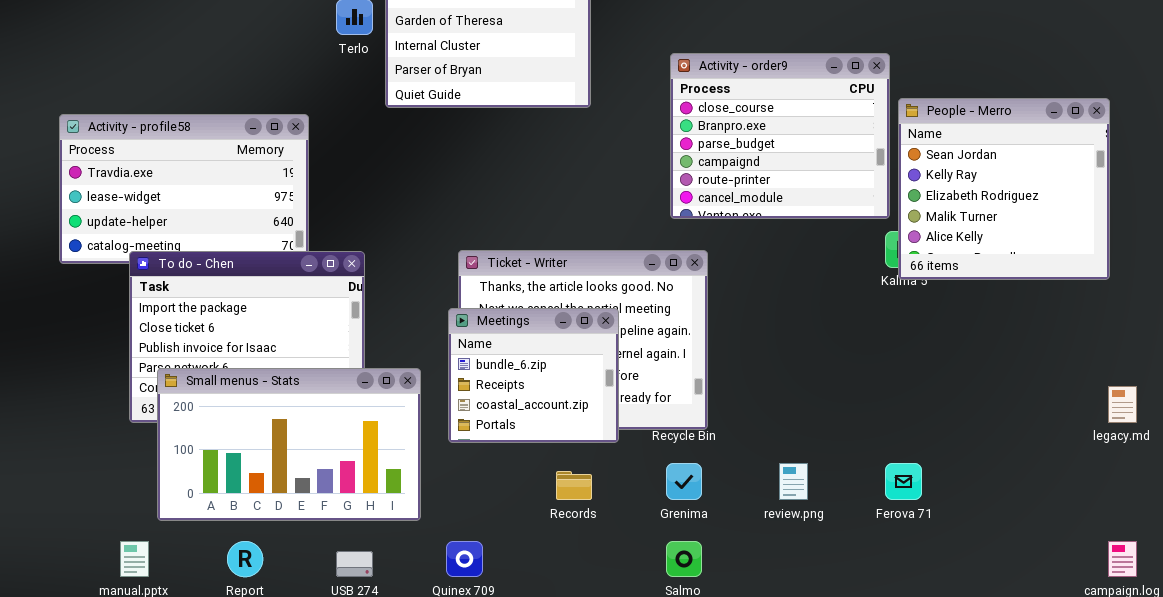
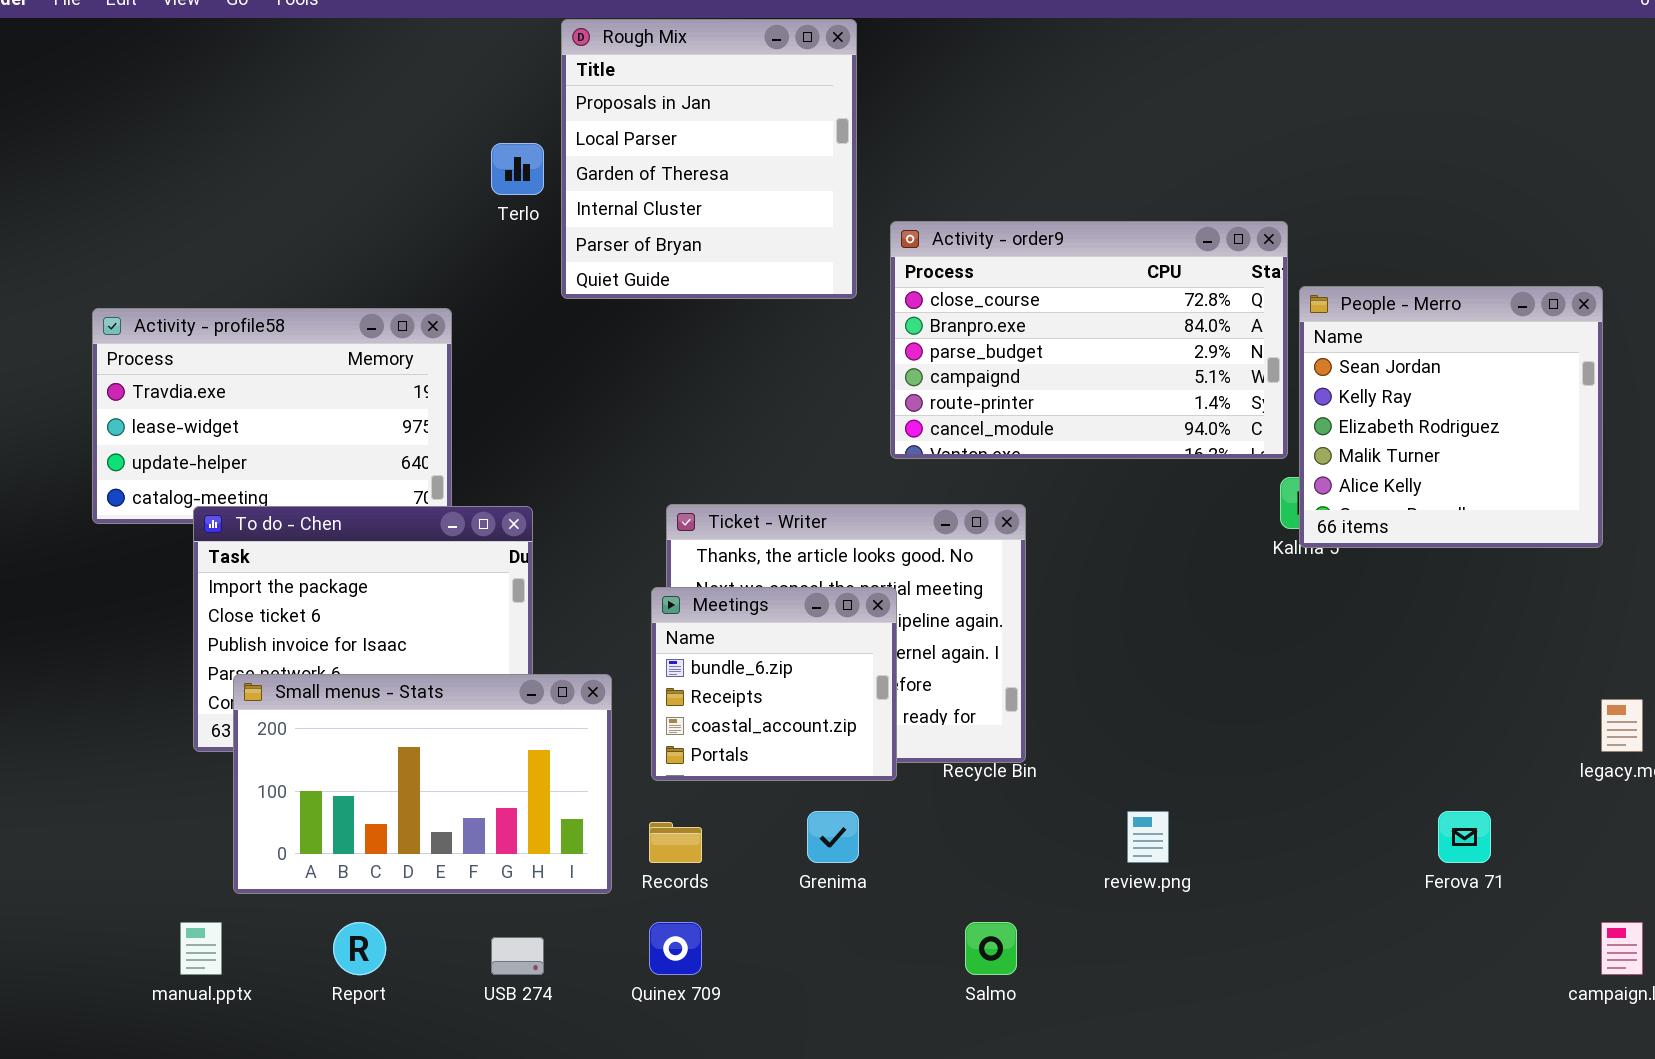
Activity - order9: [670,53,890,219] -> [890,221,1288,459], resized
Grenima: [666,463,702,500] -> [807,811,859,863], moved
Ferova 71: [885,463,922,500] -> [1438,811,1491,863], moved
Records: [556,471,592,500] -> [649,822,702,863], moved

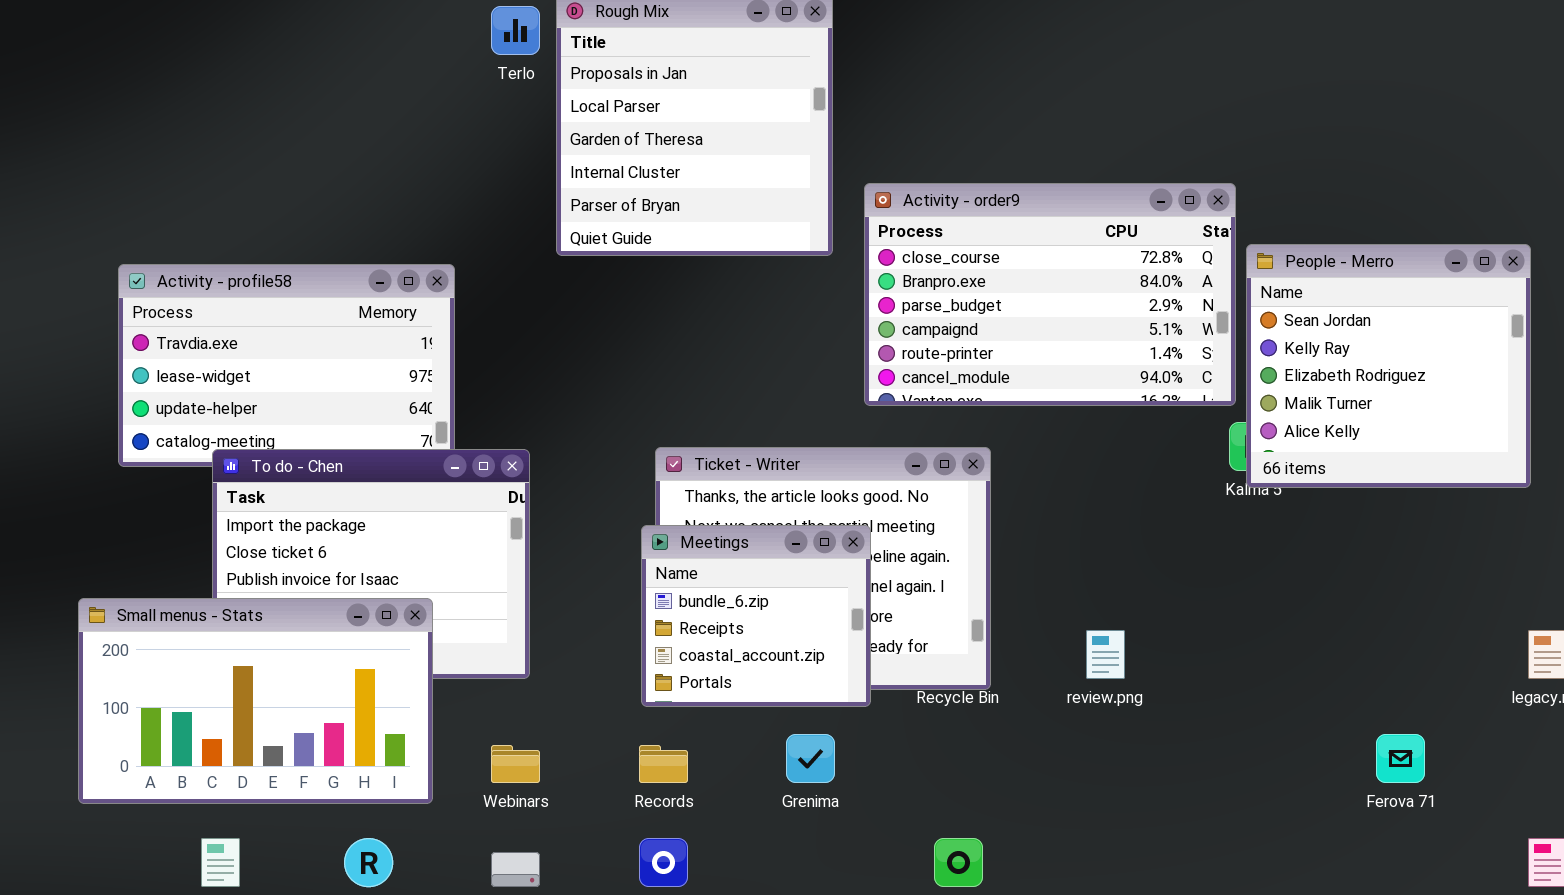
Terlo: [491,143,544,195] -> [491,6,540,55], moved
Small menus - Stats: [233,674,612,894] -> [78,598,433,804], moved
review.png: [1127,811,1169,863] -> [1086,630,1125,679], moved

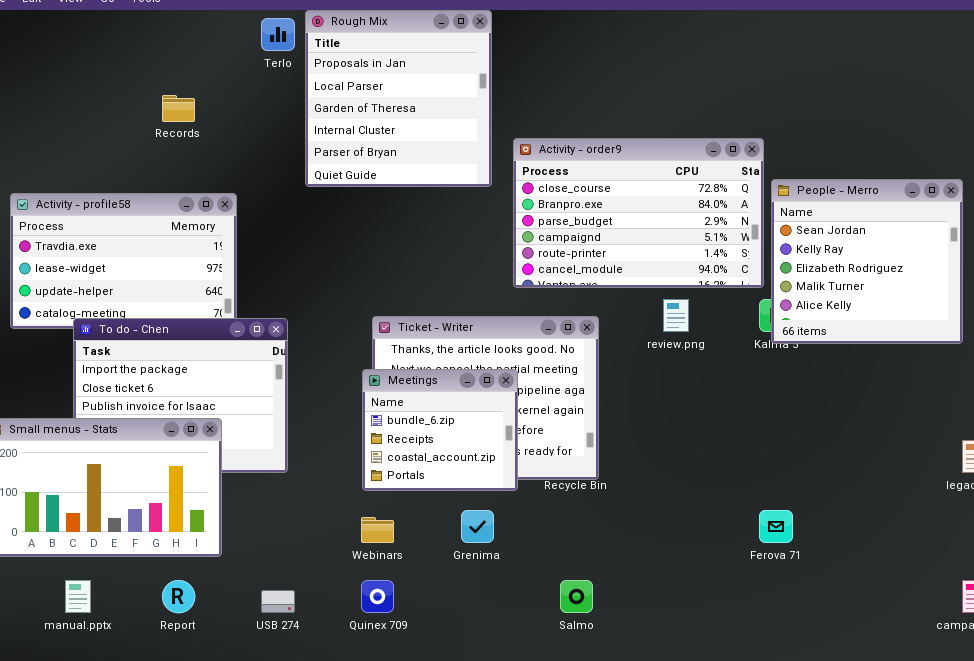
review.png: [1086,630,1125,679] -> [663,299,689,332], moved
Ferova 71: [1376,734,1425,783] -> [759,510,793,543], moved
Webinars: [491,745,540,783] -> [361,517,394,543], moved
Records: [639,745,688,783] -> [162,95,195,122], moved

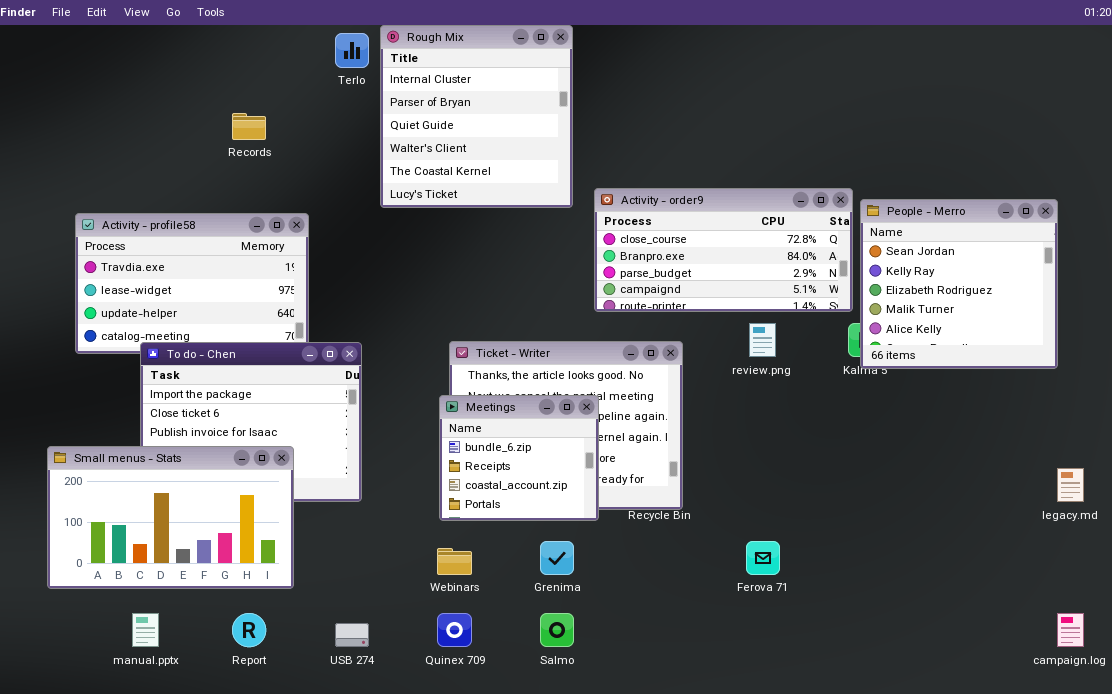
Rough Mix: [305,10,492,187] -> [380,25,573,208], scrolled down 3 rows
Activity - order9: [513,138,764,288] -> [594,188,853,312], resized
Ferova 71: [759,510,793,543] -> [746,541,780,575], moved
Salmo: [560,580,593,613] -> [540,613,574,647], moved

